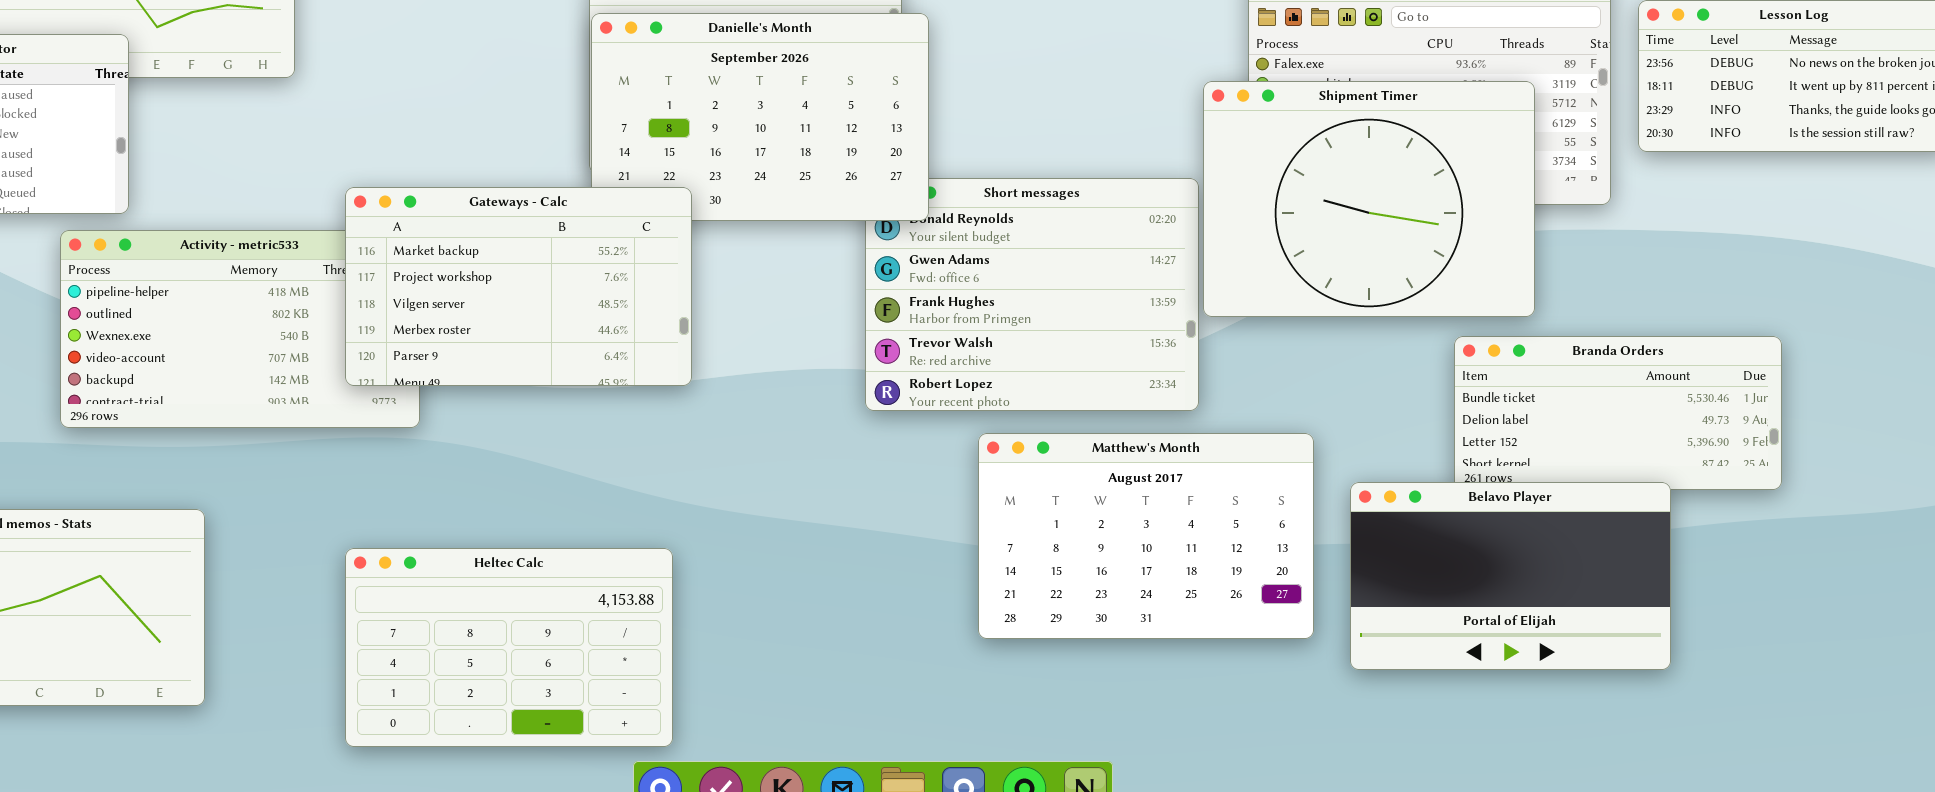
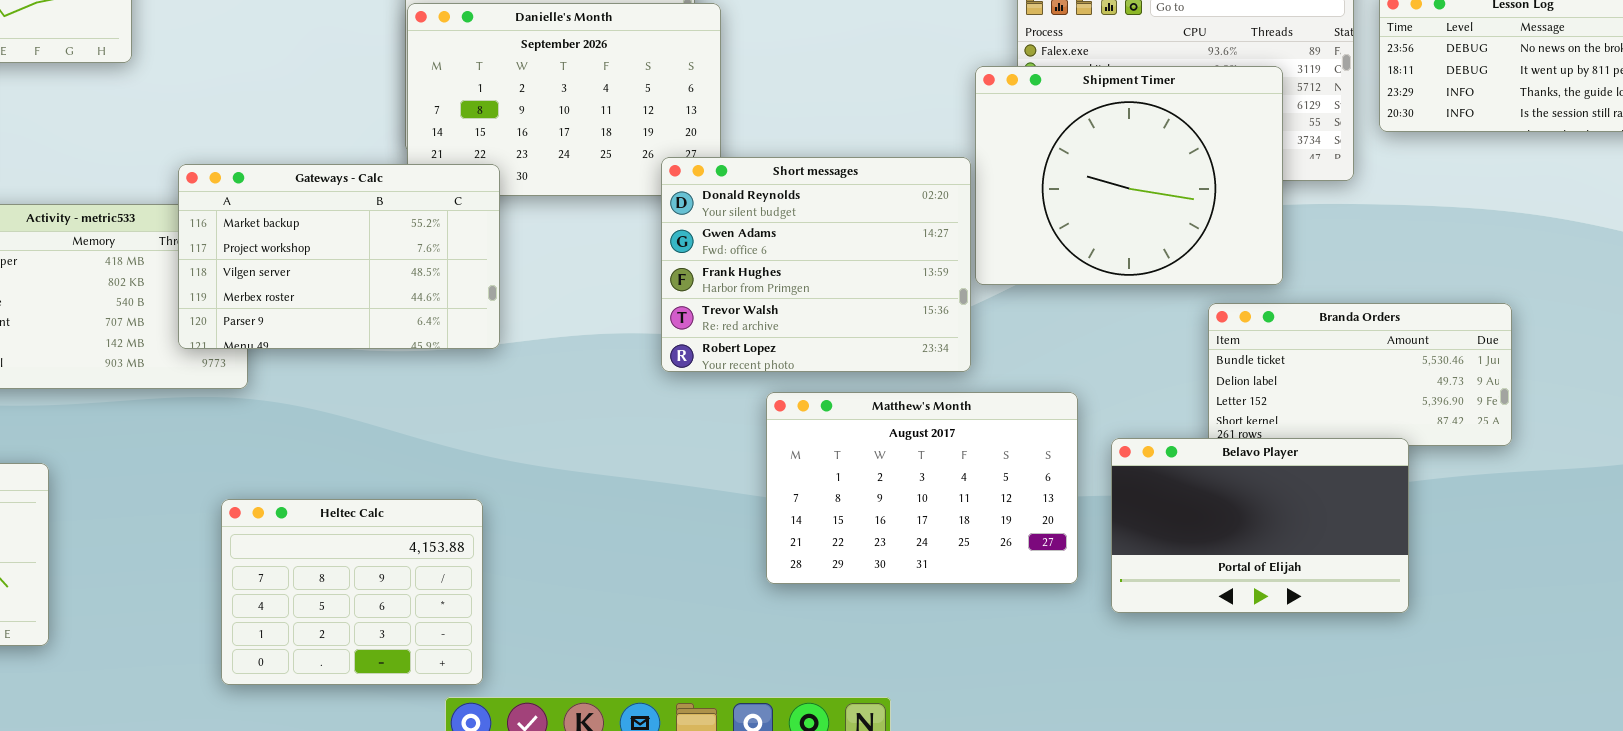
Short messages: [865,178,1199,411] -> [661,157,971,372], raised
Heltec Calc: [345,548,673,747] -> [221,499,483,685], resized

